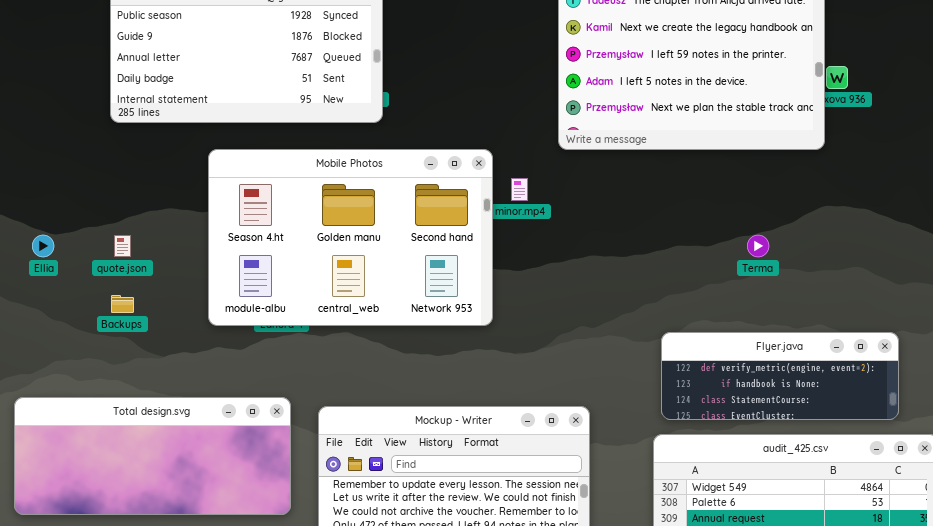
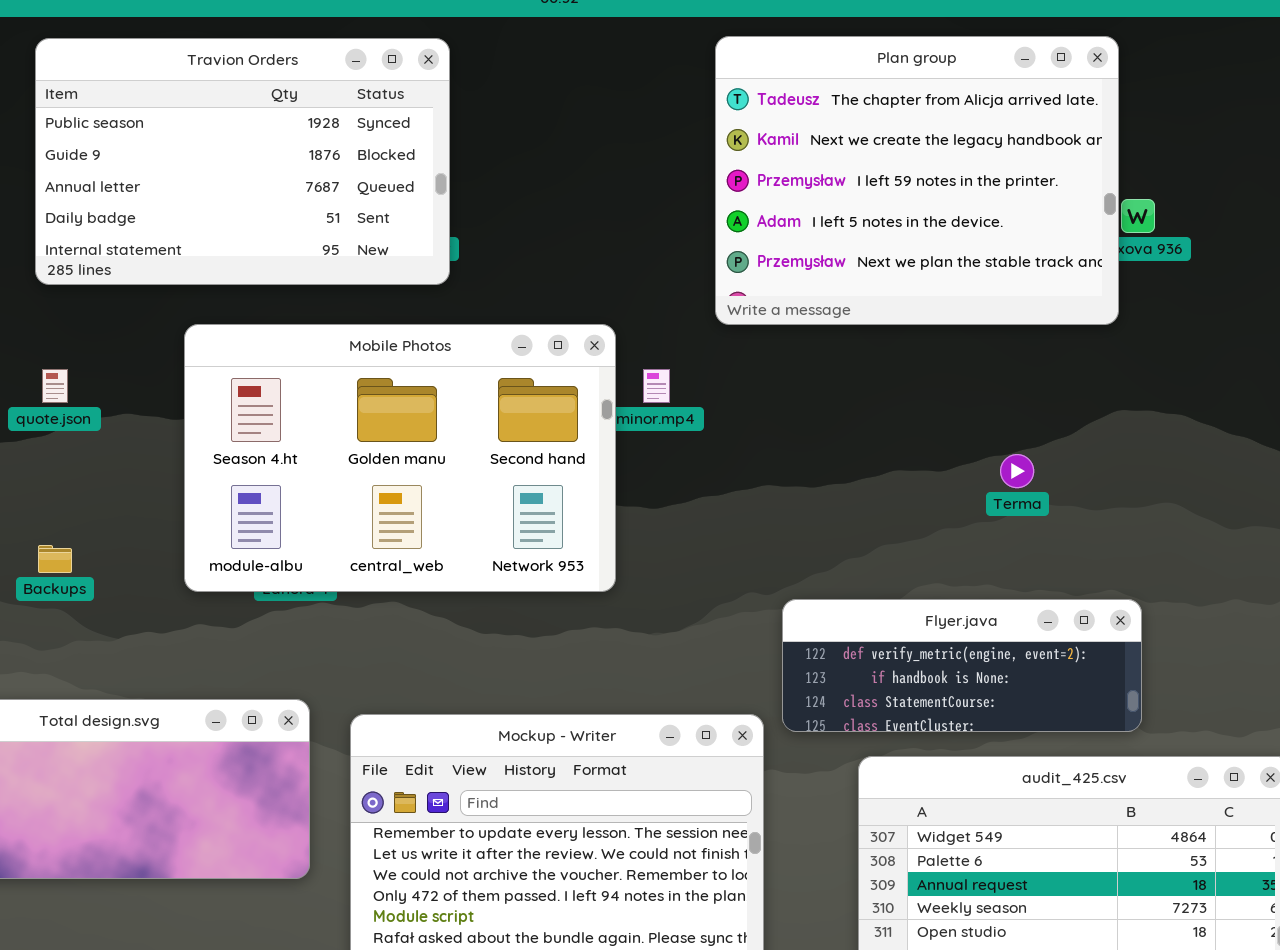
quote.json: [114,235,131,257] -> [42,369,68,403], moved
Flyer.java: [661,332,899,420] -> [782,599,1142,732], moved

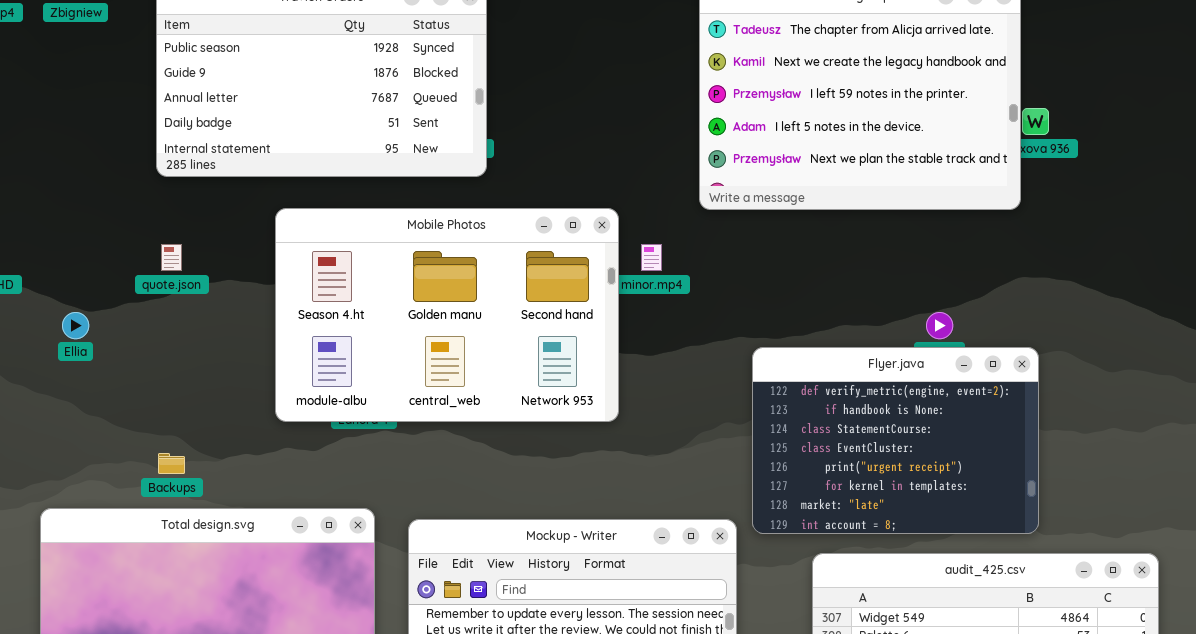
Backups: [38,545,72,573] -> [158,453,185,474], moved
Flyer.java: [782,599,1142,732] -> [752,347,1039,534], resized

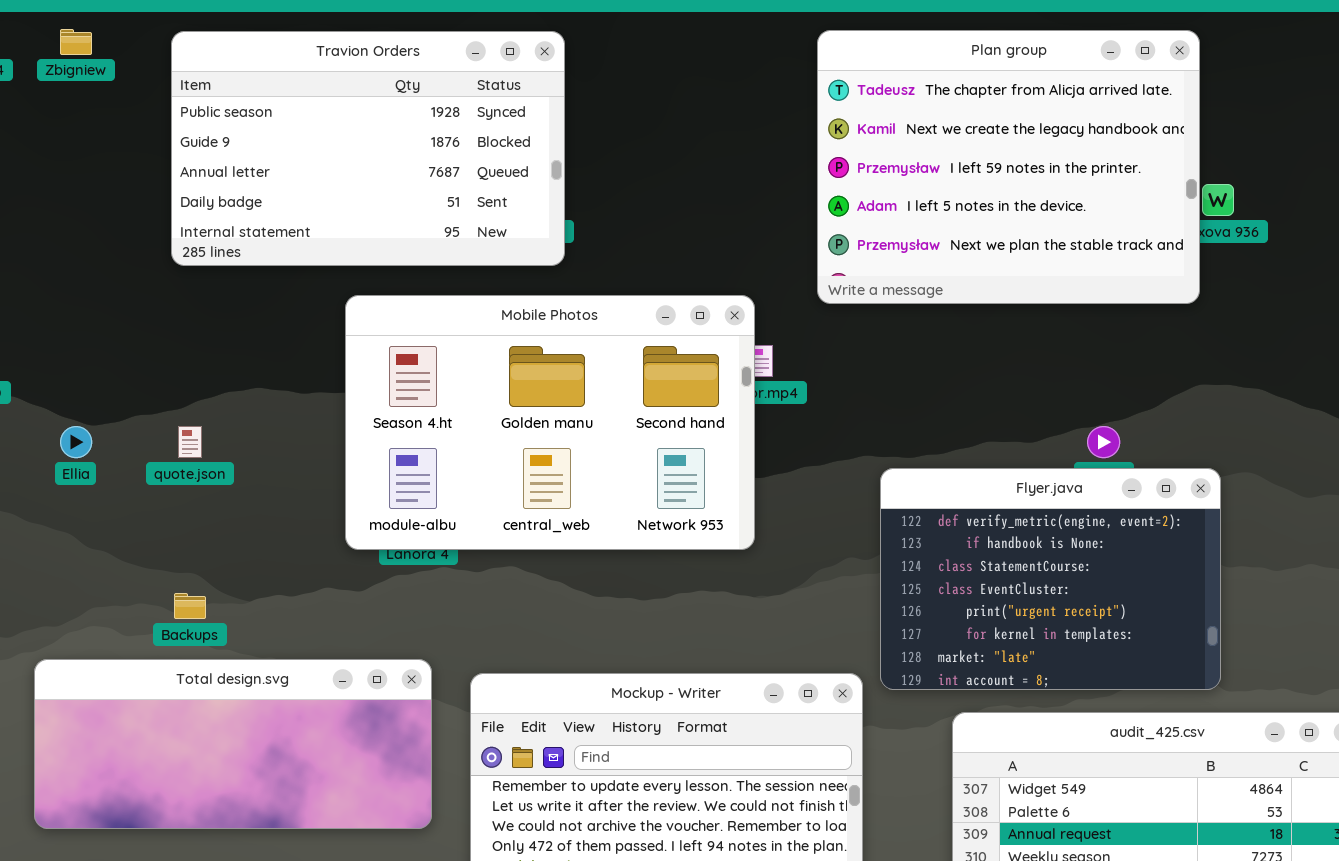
Mobile Photos: [275,208,619,422] -> [345,295,755,550], moved
quote.json: [161,244,182,271] -> [178,426,202,458], moved

